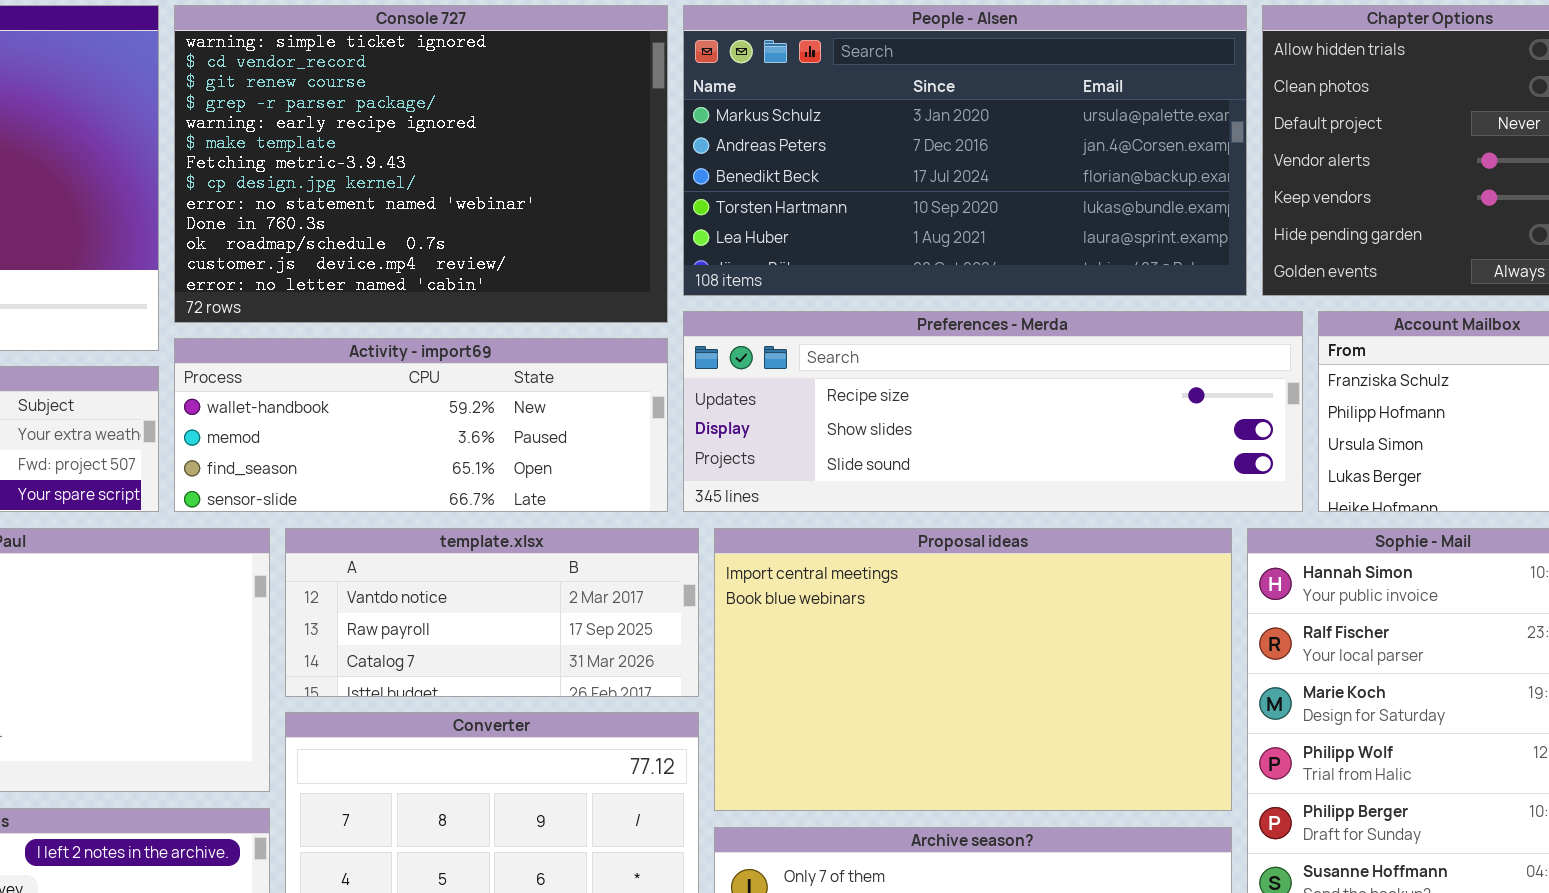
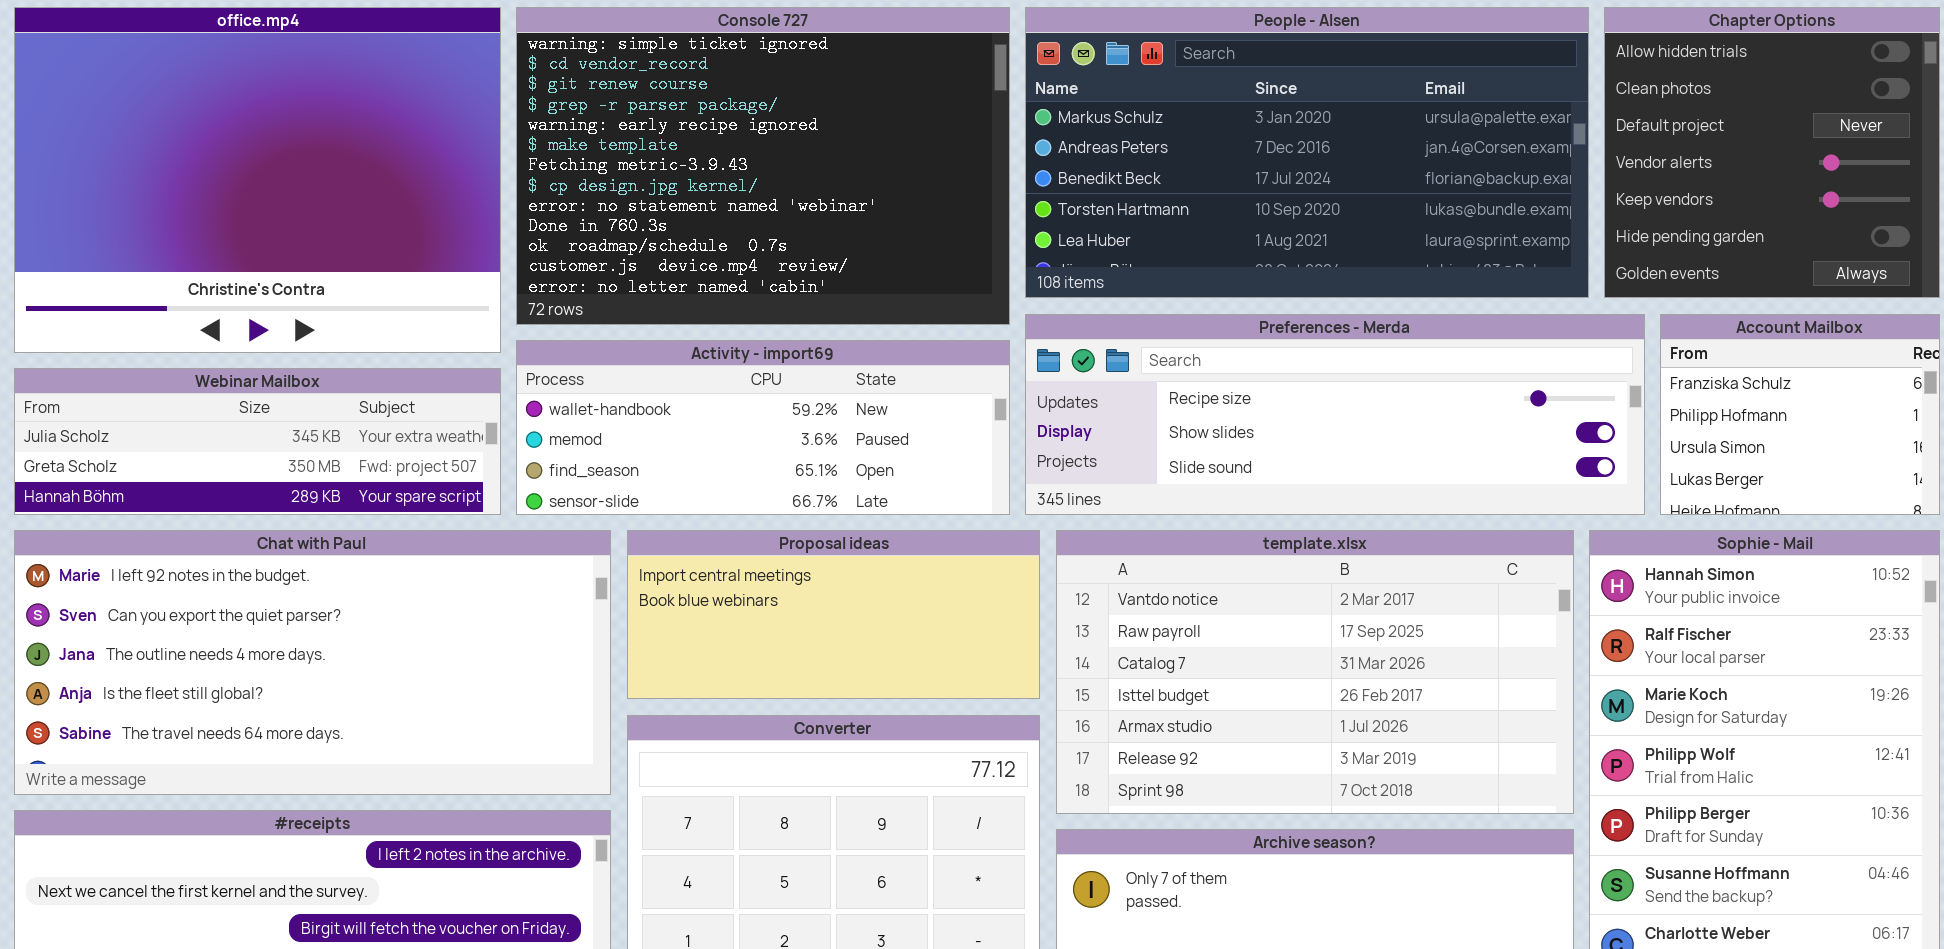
template.xlsx: [285,528,699,697] -> [1056,530,1574,814], moved, resized
Proposal ideas: [714,528,1232,811] -> [627,530,1040,699], moved, resized

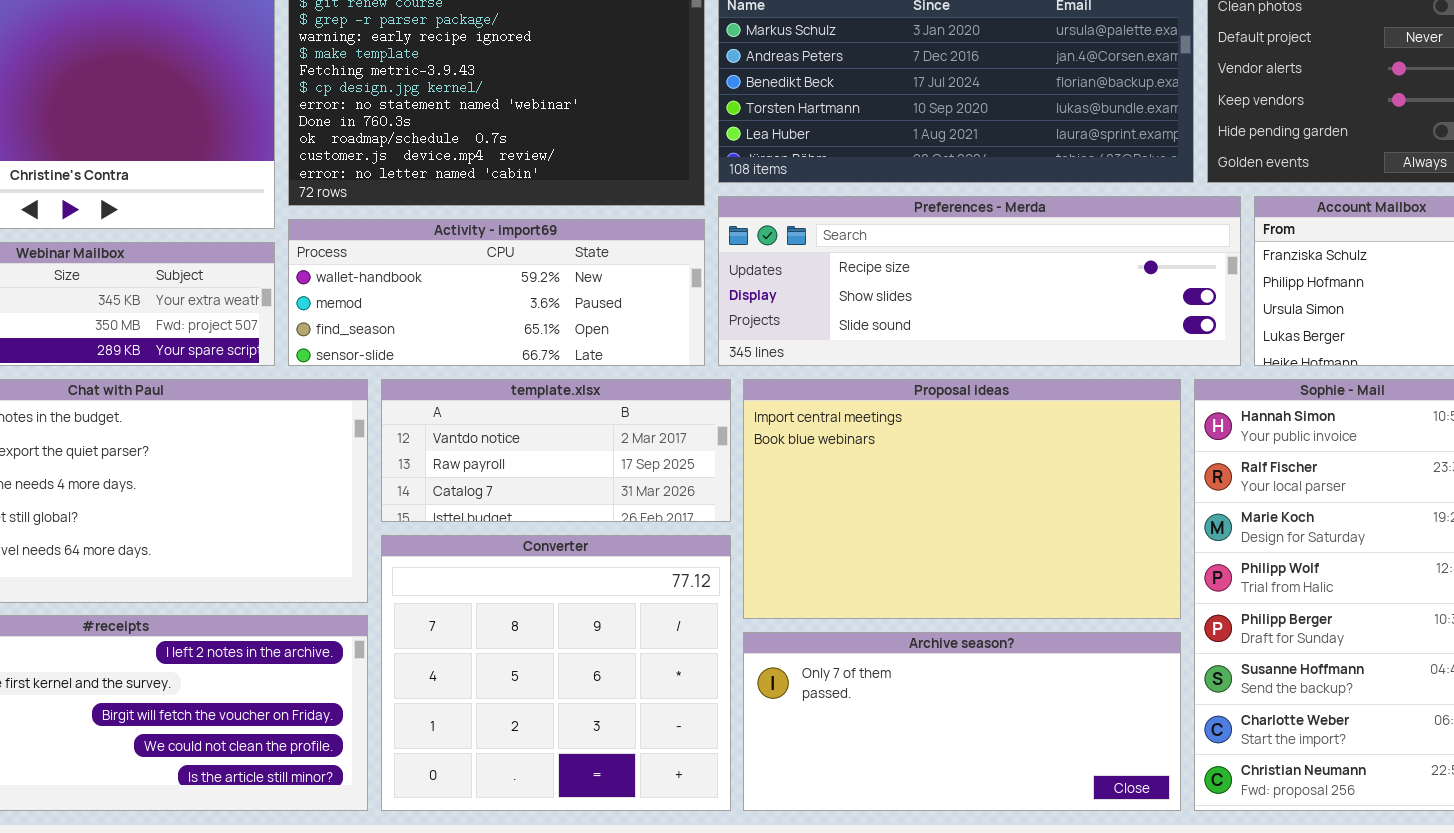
Proposal ideas: [627,530,1040,699] -> [743,379,1181,619], moved, resized
template.xlsx: [1056,530,1574,814] -> [381,379,731,522], moved, resized

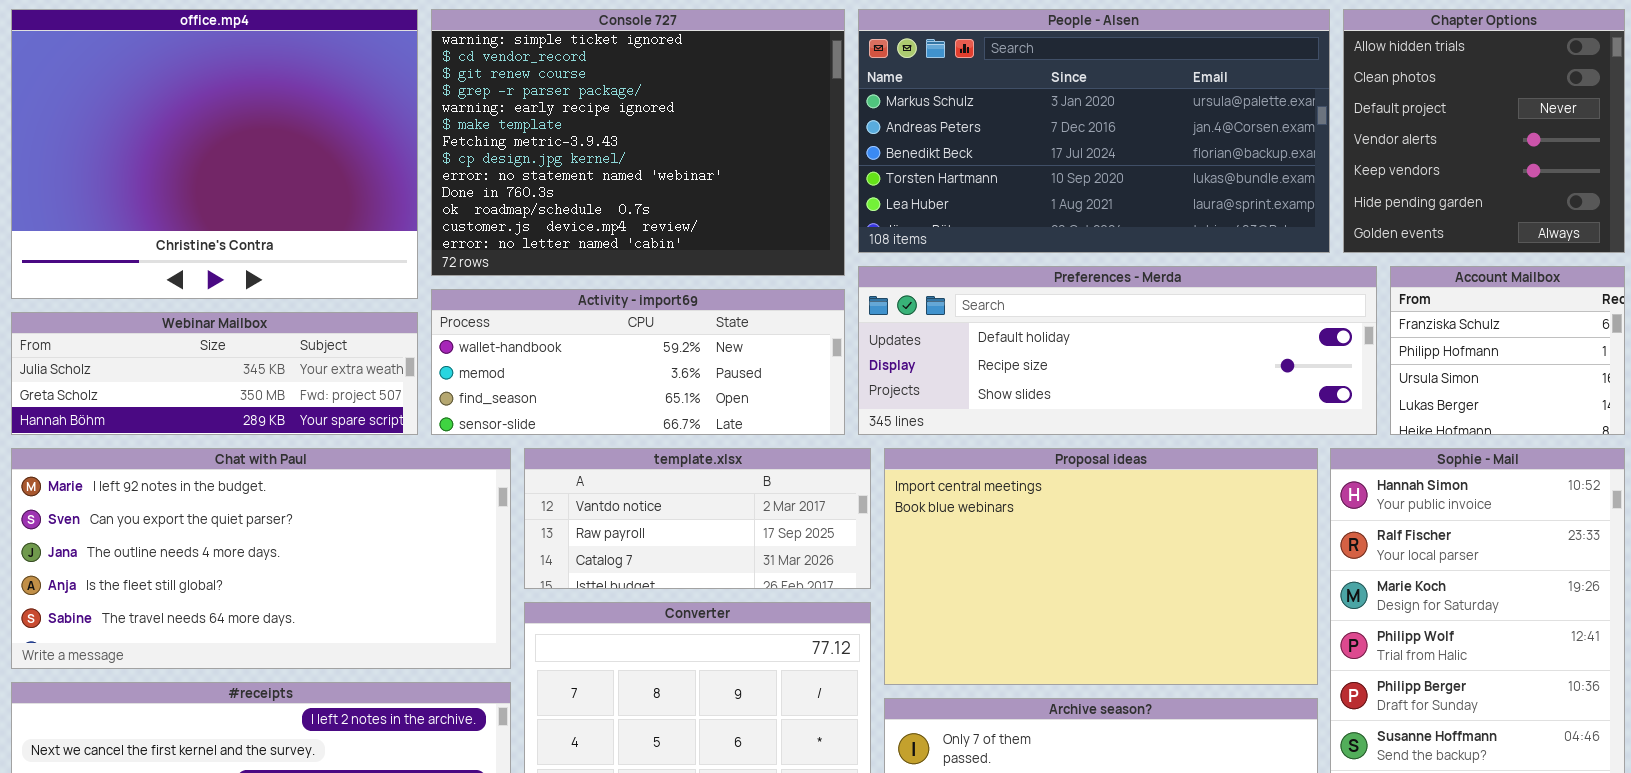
Preferences - Merda: [718,196,1241,366] -> [858,266,1377,435], scrolled up 1 row

